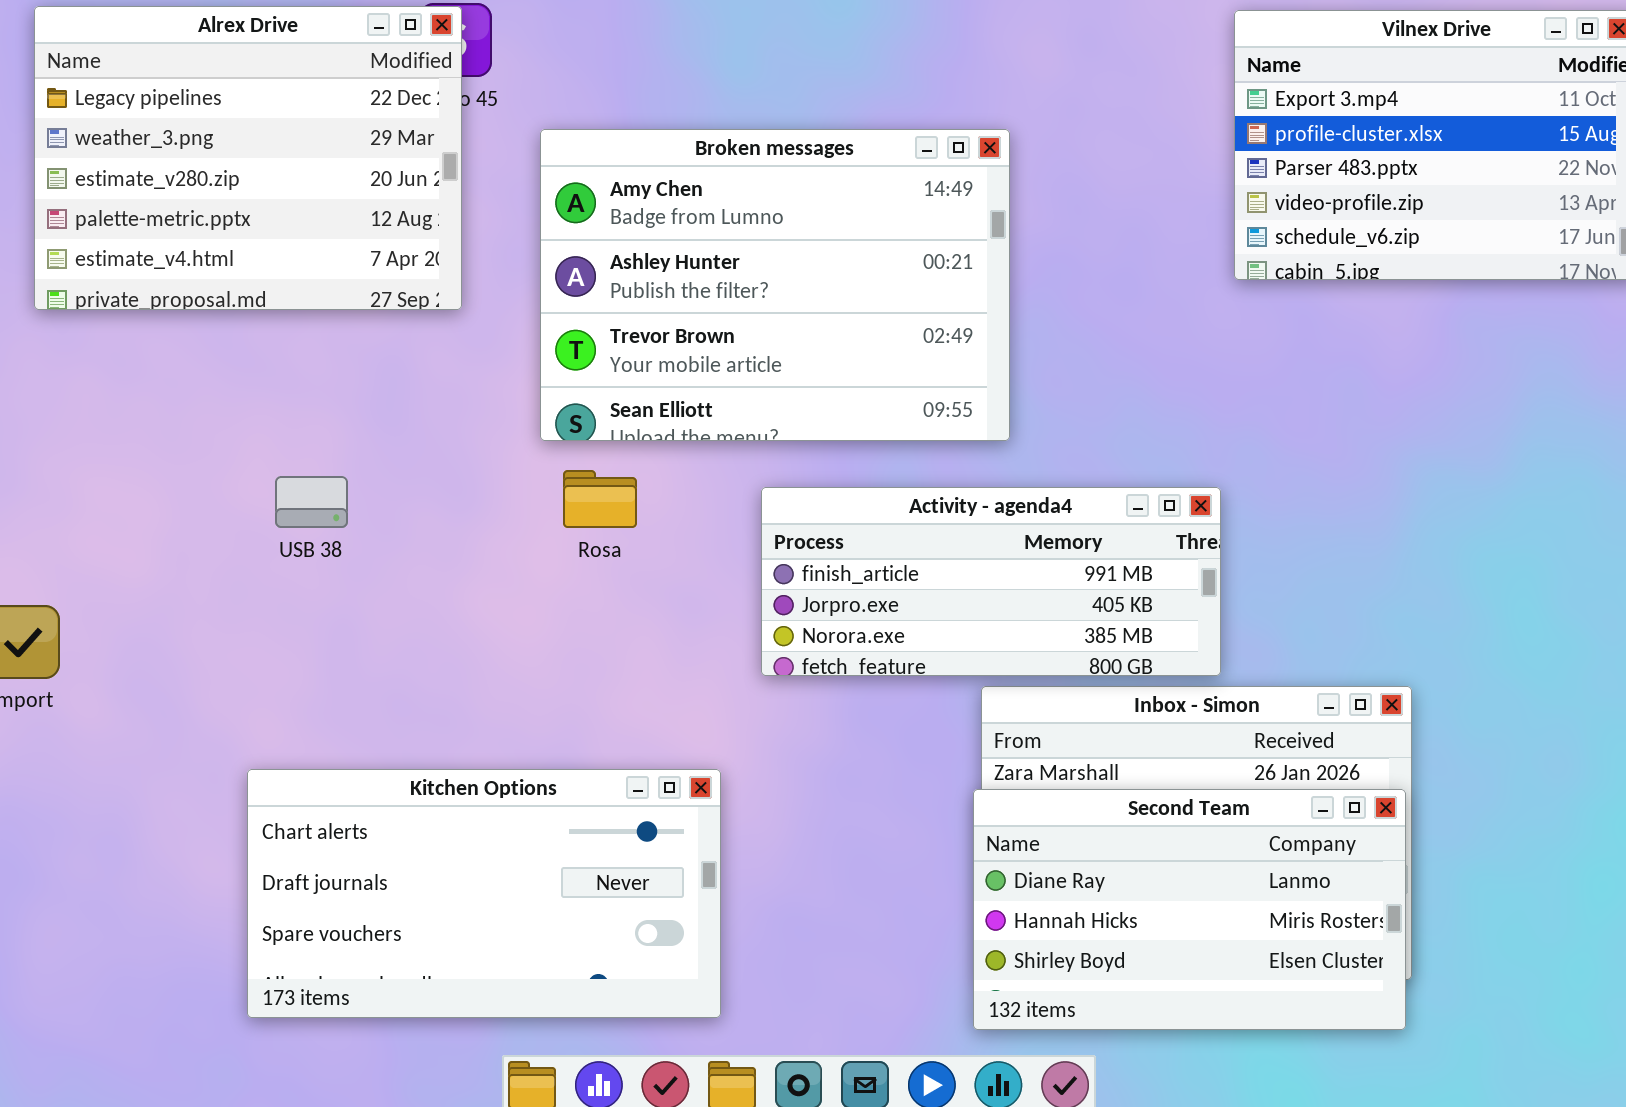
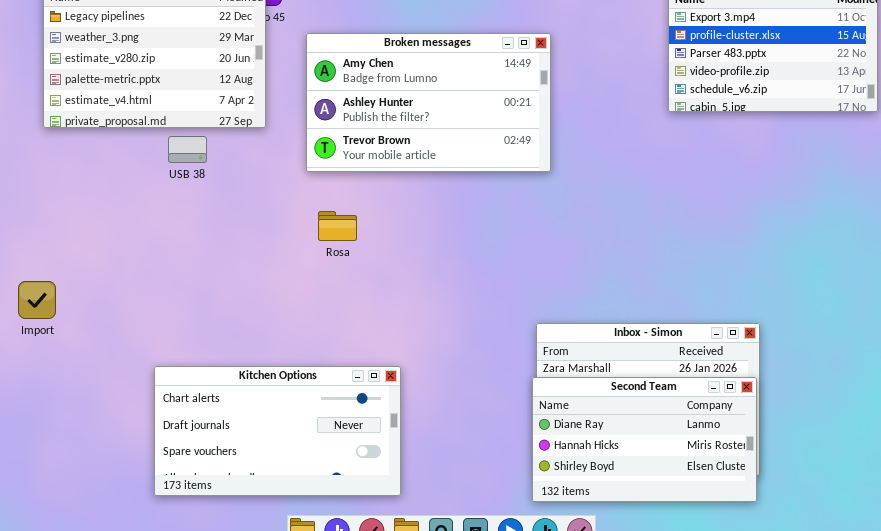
Broken messages: [540,129,1010,441] -> [306,33,551,172], resized
USB 38: [275,476,348,528] -> [168,136,207,163], moved
Activity - agenda4: [761,487,1221,676] -> none, closed

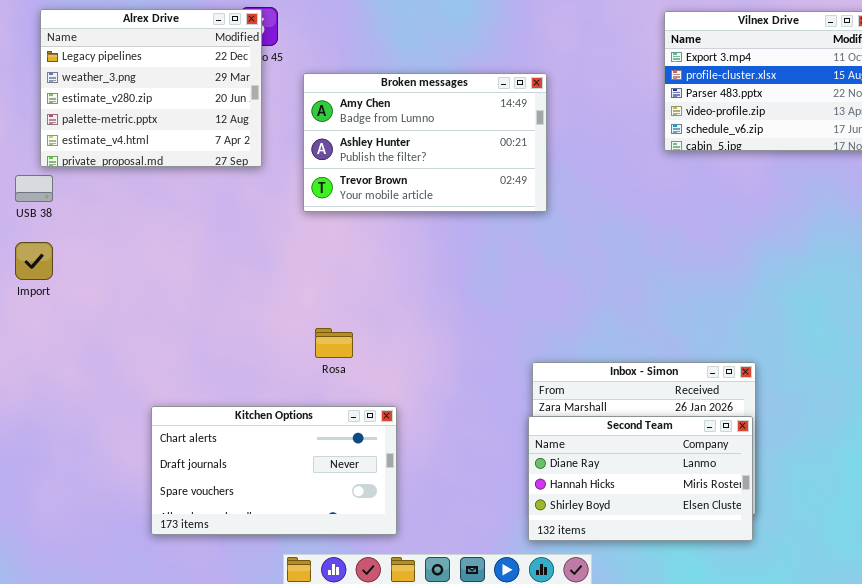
USB 38: [168,136,207,163] -> [15,175,53,202], moved
Rosa: [318,211,357,241] -> [315,328,353,358], moved
Import: [18,281,56,319] -> [15,242,53,280], moved

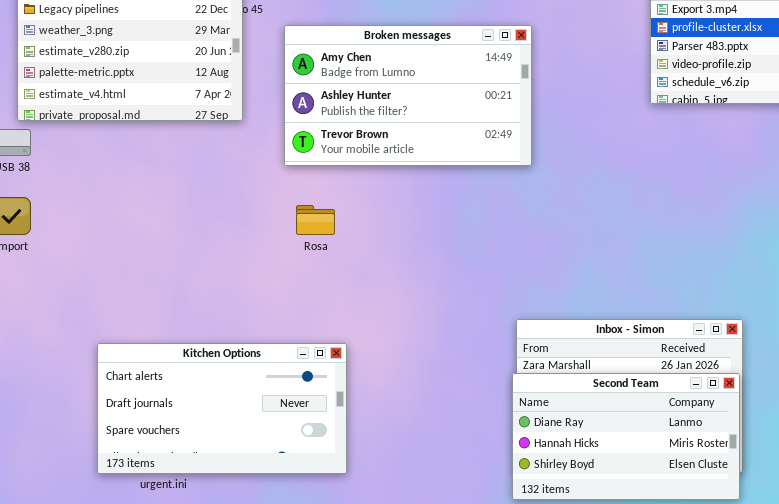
Rosa: [315,328,353,358] -> [296,205,335,235], moved
Kitchen Options: [151,406,397,535] -> [97,343,347,474], moved

